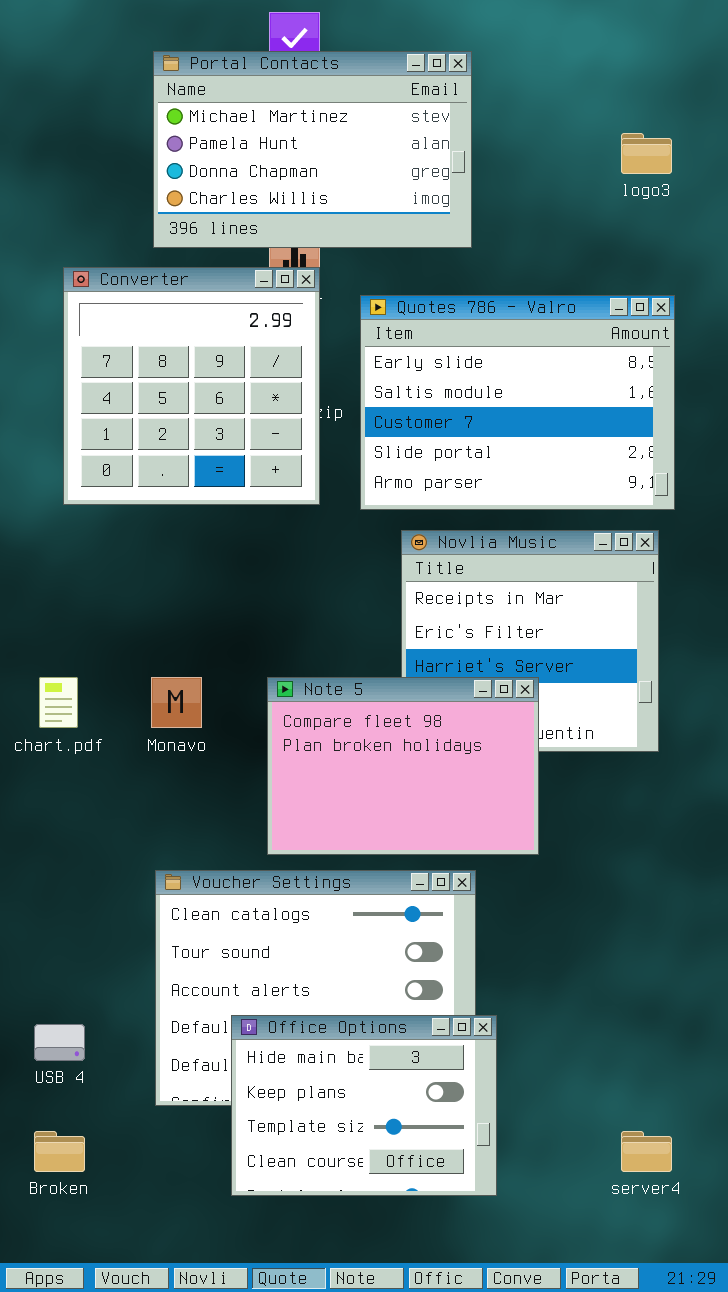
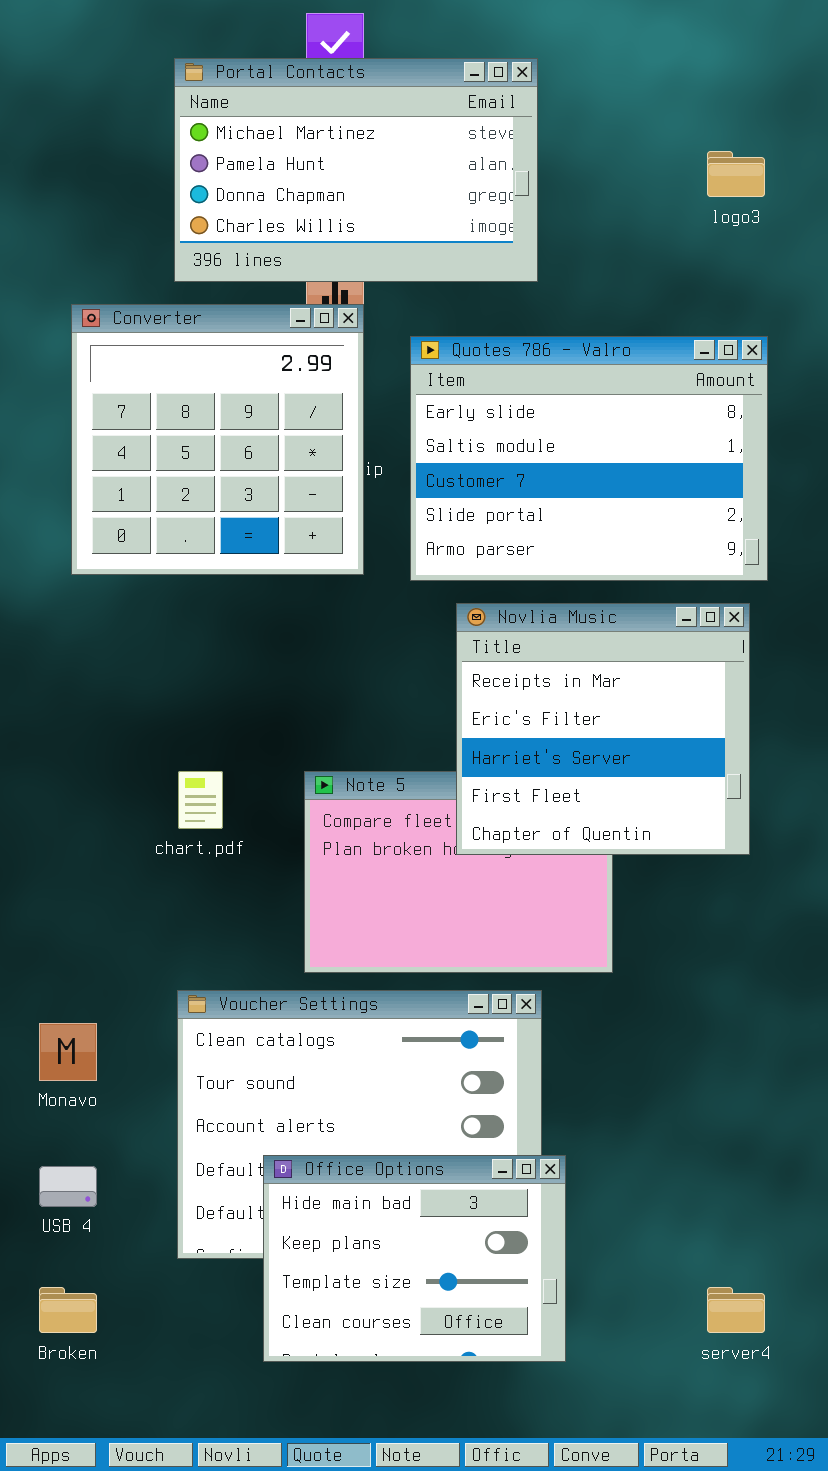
Novlia Music: [401,530,659,752] -> [456,603,750,855], raised
chart.pdf: [39,677,78,728] -> [178,771,223,829], moved
Monavo: [151,677,202,728] -> [39,1023,97,1081], moved

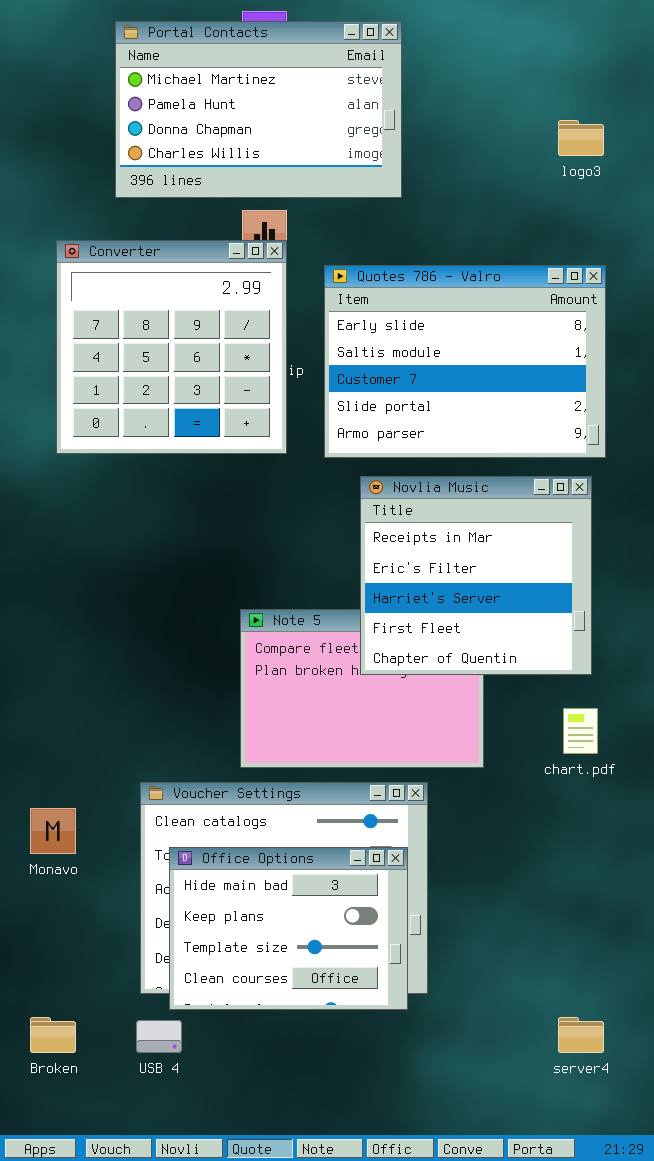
Portal Contacts: [174,58,538,282] -> [115,21,402,198], moved
chart.pdf: [178,771,223,829] -> [563,708,598,754], moved
Office Options: [263,1155,566,1362] -> [169,847,408,1010], moved
USB 4: [39,1166,97,1207] -> [136,1020,182,1053], moved

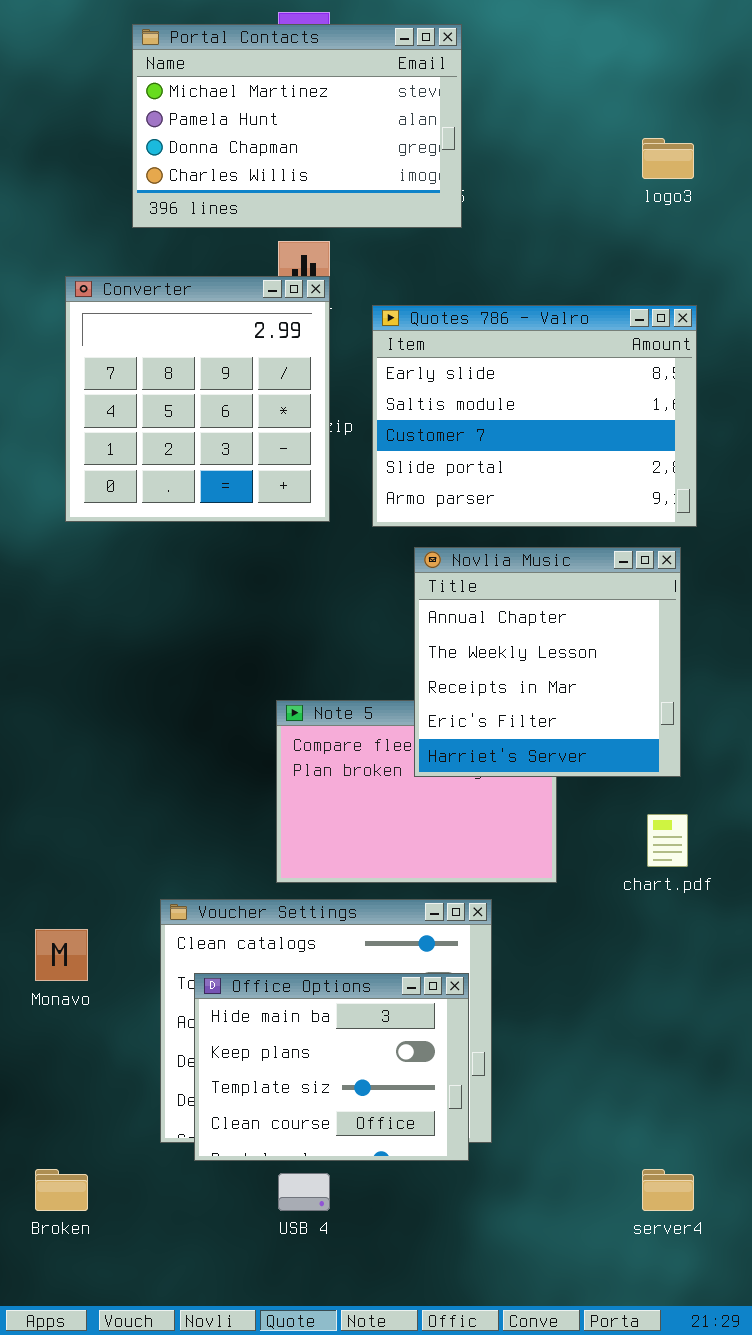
Novlia Music: [360,476,592,675] -> [414,547,681,777], scrolled up 2 rows
USB 4: [136,1020,182,1053] -> [278,1173,330,1211], moved

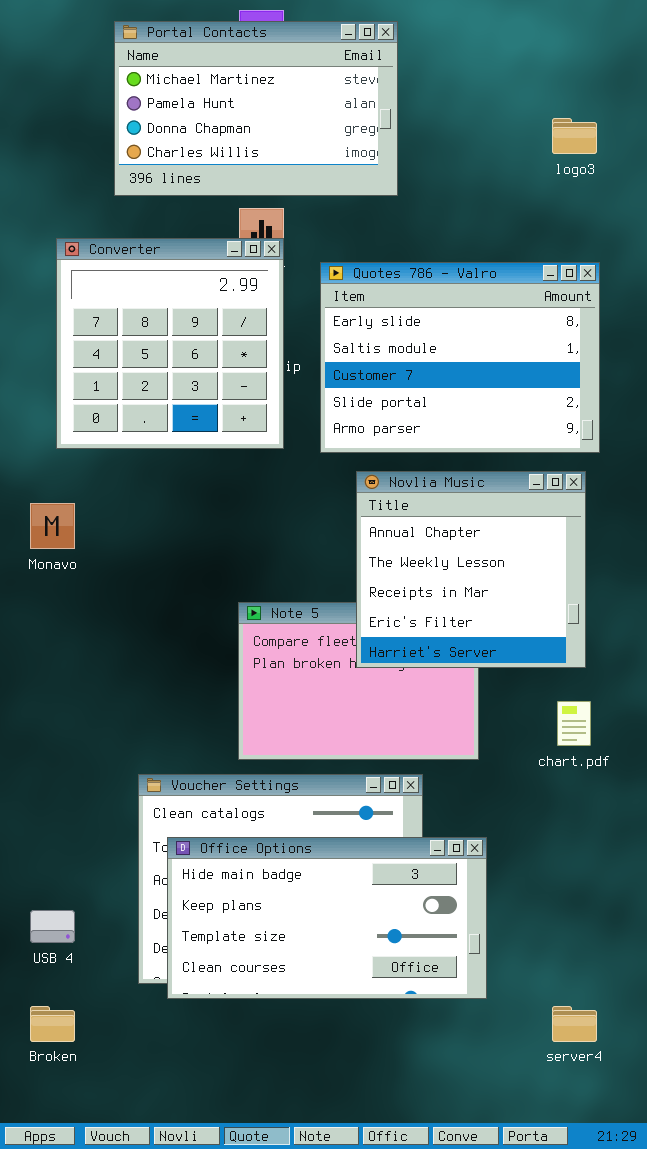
Monavo: [35,929,88,981] -> [30,503,75,549], moved
Office Options: [194,973,469,1161] -> [167,837,487,999], resized
USB 4: [278,1173,330,1211] -> [30,910,75,943], moved

